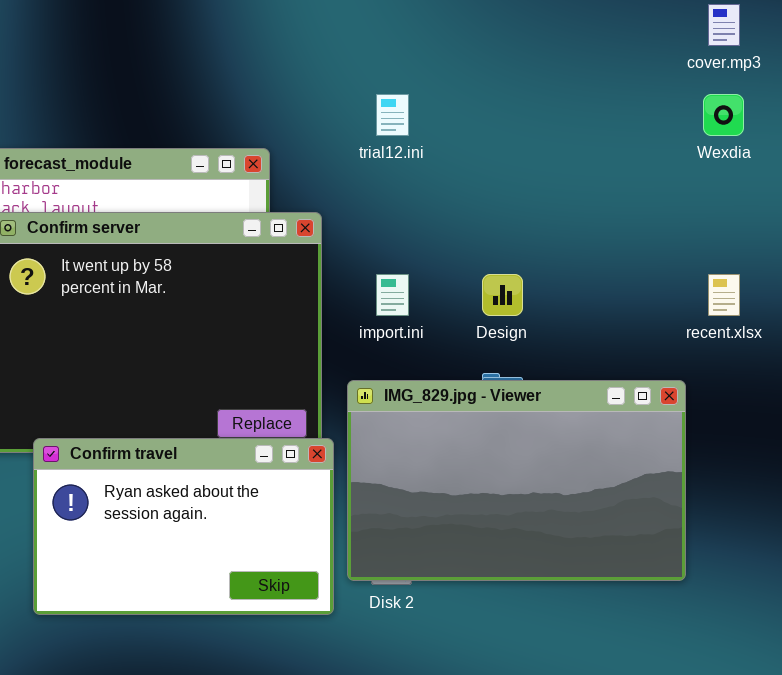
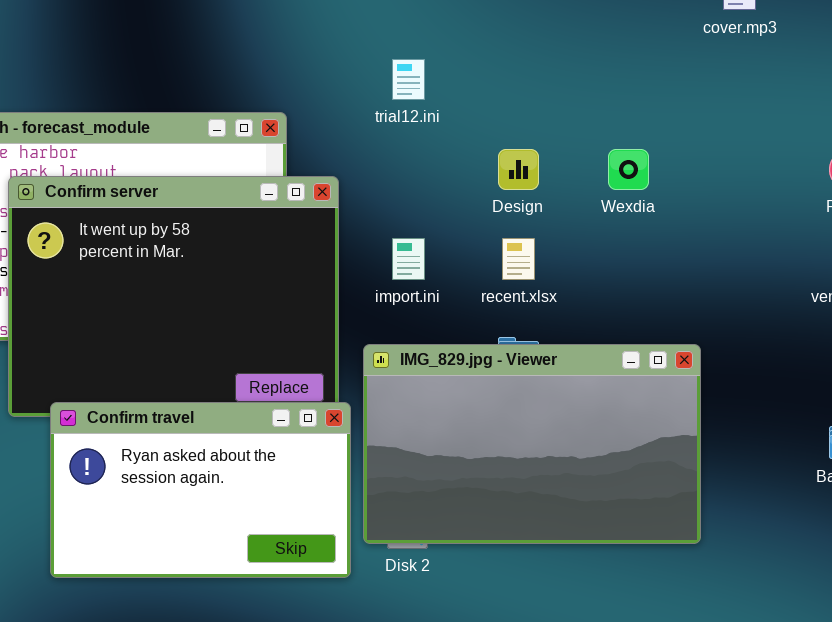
Wexdia: [703,94,744,136] -> [608,149,649,190], moved
Design: [482,274,523,316] -> [498,149,539,190], moved
recent.xlsx: [708,274,740,316] -> [502,238,535,280], moved

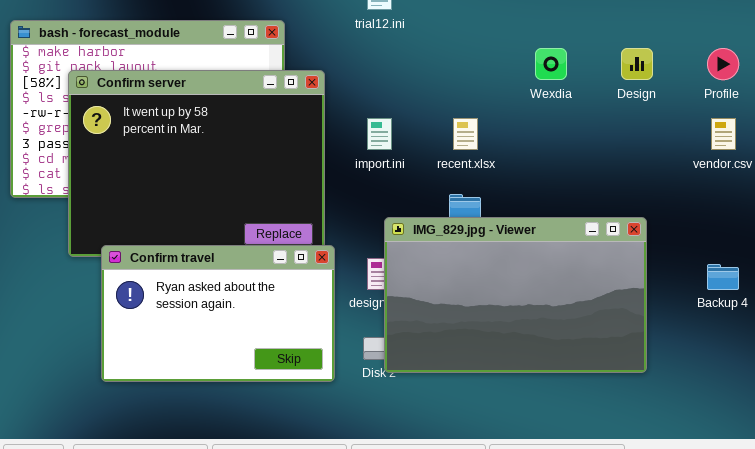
Design: [498,149,539,190] -> [621,48,653,80], moved
IMG_829.jpg - Viewer: [363,344,701,544] -> [384,217,647,373], moved

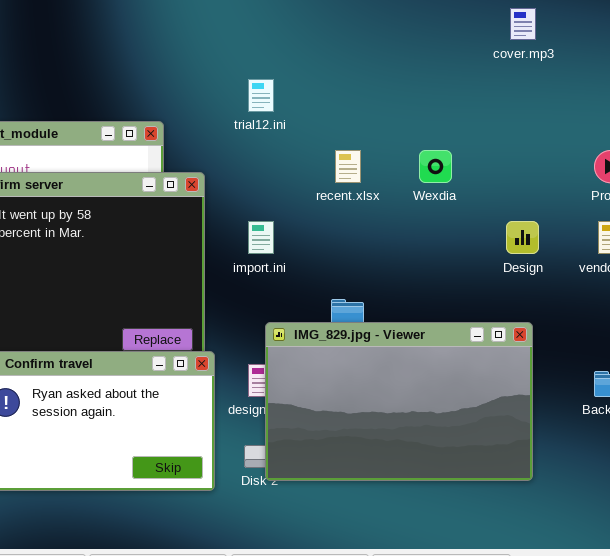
Design: [621,48,653,80] -> [506,221,539,254], moved
recent.xlsx: [453,118,478,150] -> [335,150,361,183], moved

